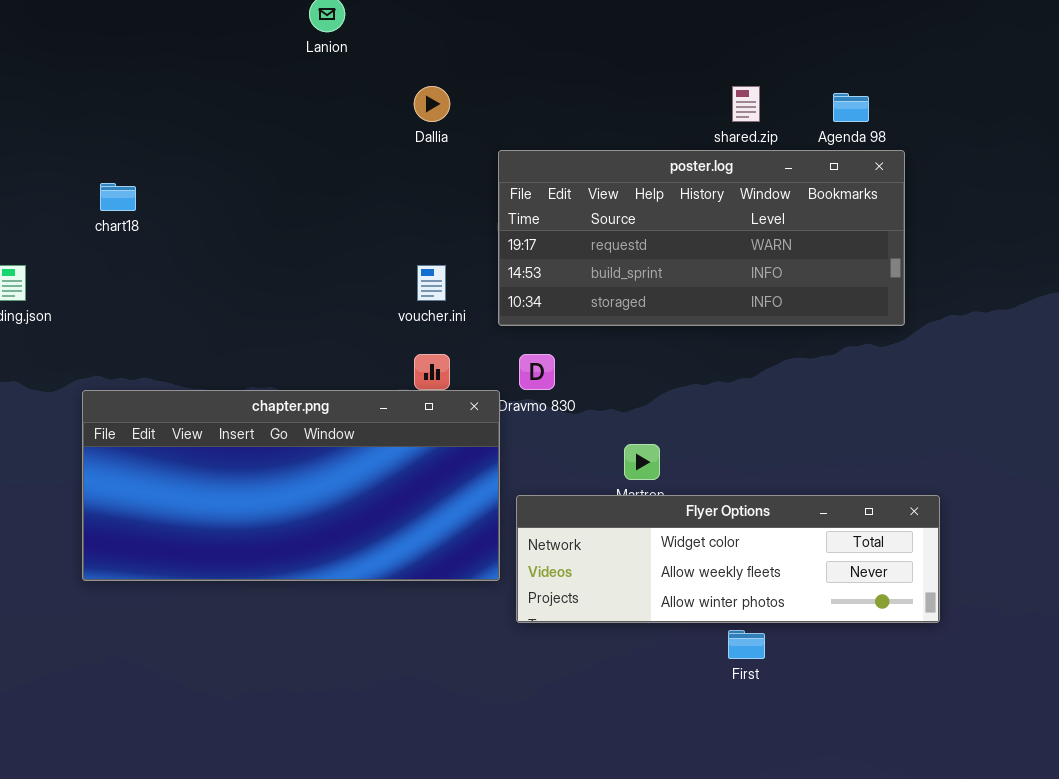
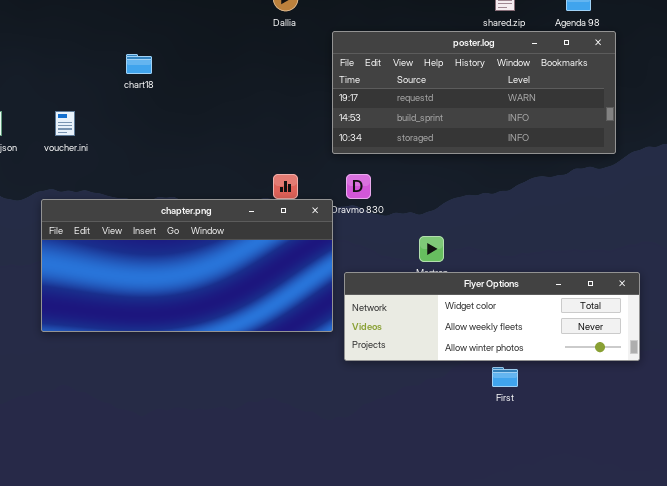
chart18: [100,183,136,211] -> [126,54,152,74], moved
voucher.ini: [417,265,446,301] -> [55,111,75,136], moved

